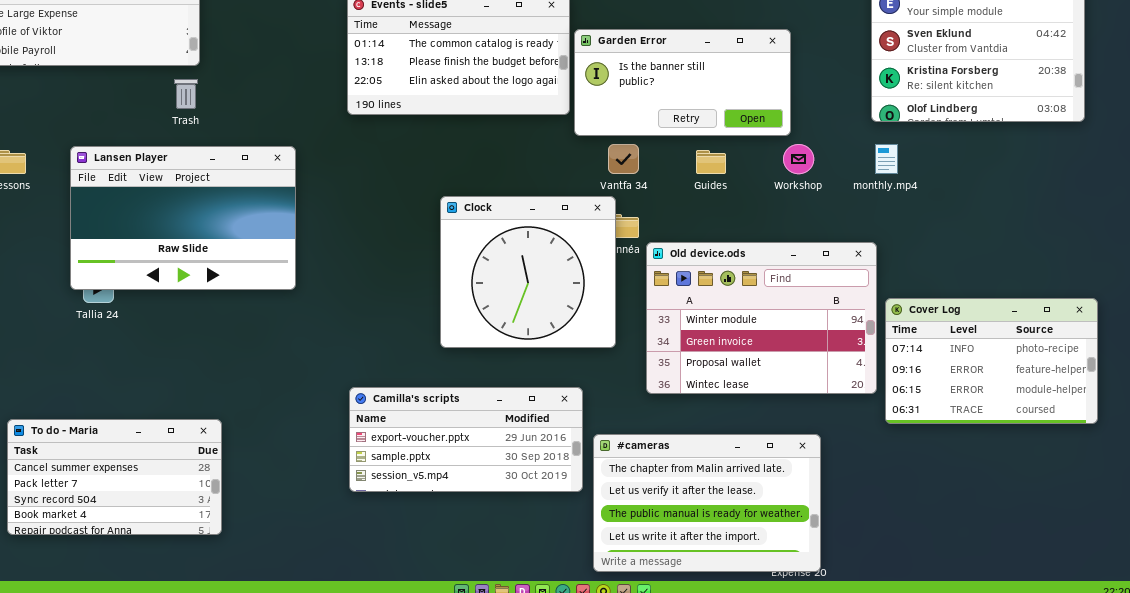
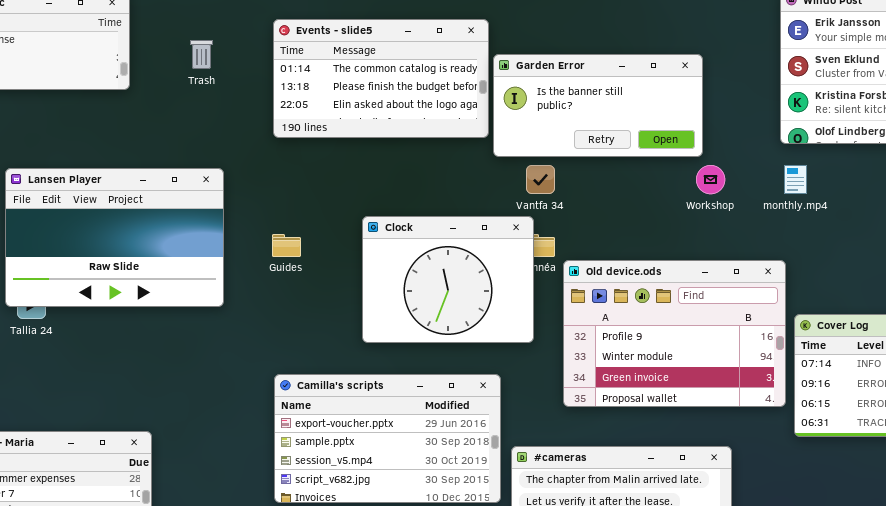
Trash: [174,79,198,109] -> [190,40,213,69], moved
Guides: [696,150,726,174] -> [272,234,301,257], moved
Clock: [440,196,616,348] -> [362,216,534,343], resized
Old device.ods: [646,242,877,394] -> [563,260,786,407], scrolled up 1 row
Camilla's scripts: [349,387,583,492] -> [274,374,501,503], resized

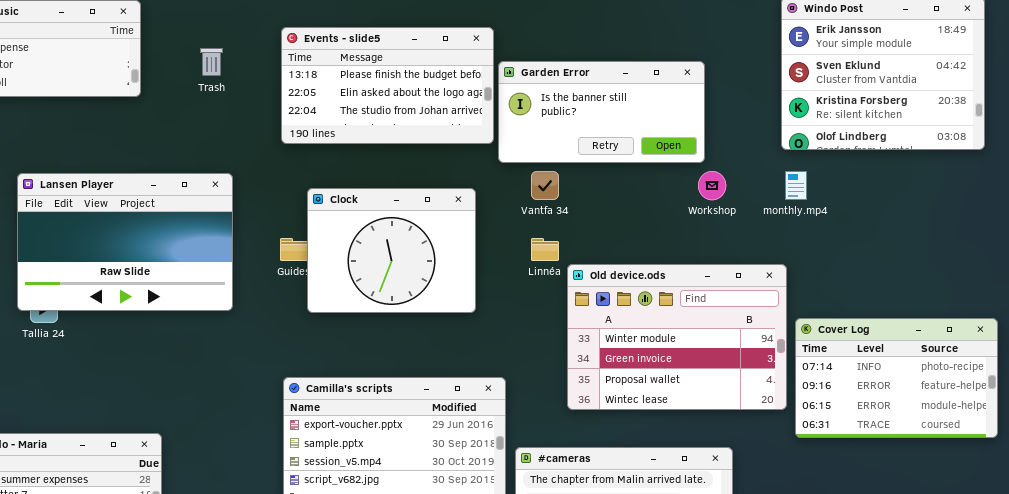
Events - slide5: [273,19,489,138] -> [281,27,494,144], scrolled down 1 row
Clock: [362,216,534,343] -> [307,188,476,313], moved
Old device.ods: [563,260,786,407] -> [567,264,787,410], scrolled down 1 row

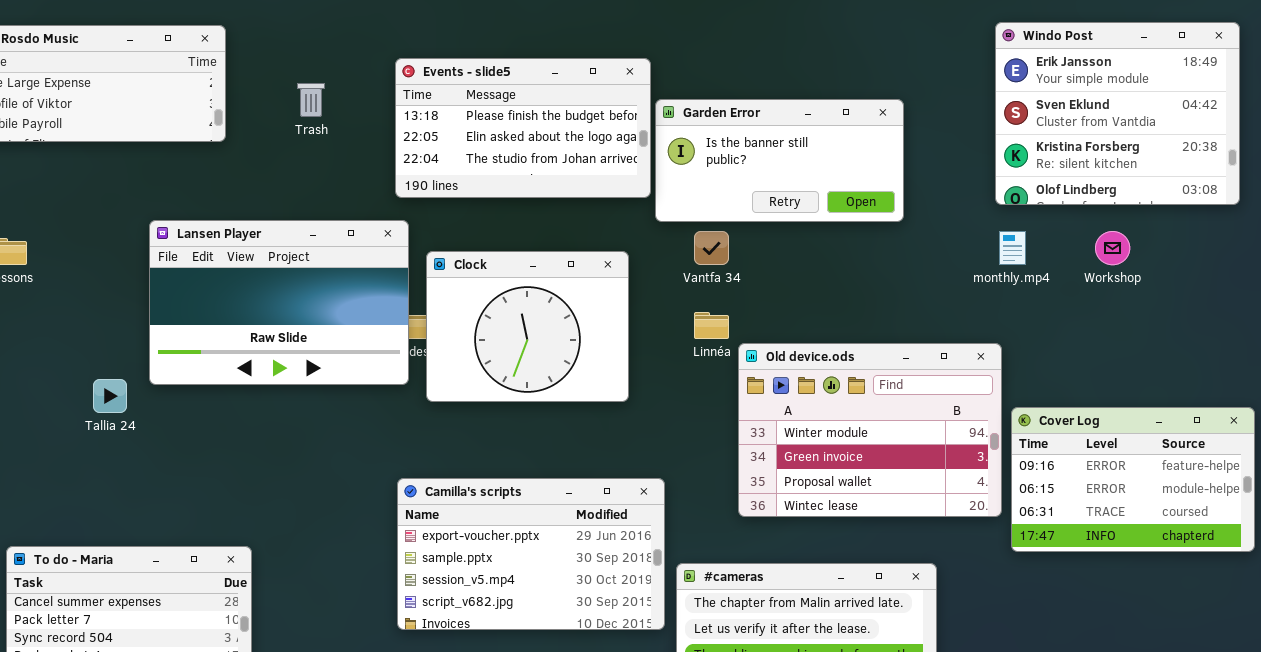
Workshop: [698,171,726,200] -> [1095,231,1130,265], moved
Lansen Player: [17,173,233,311] -> [149,220,409,385], moved
Cover Log: [795,318,998,438] -> [1011,407,1255,552], scrolled down 1 row

